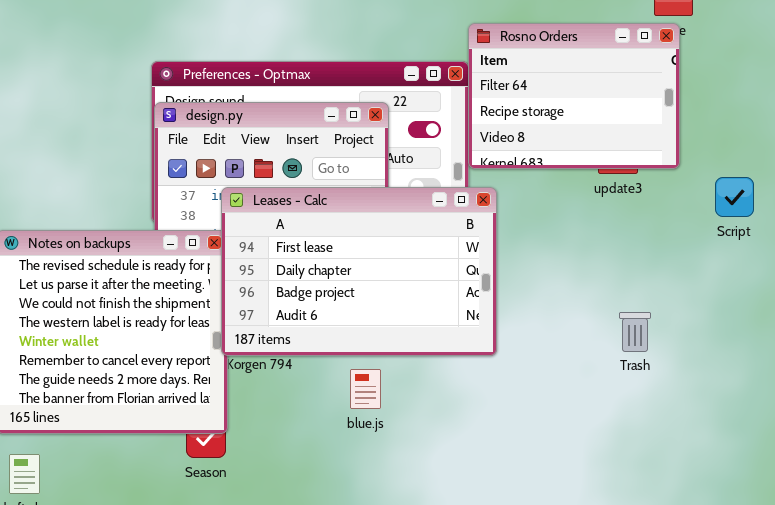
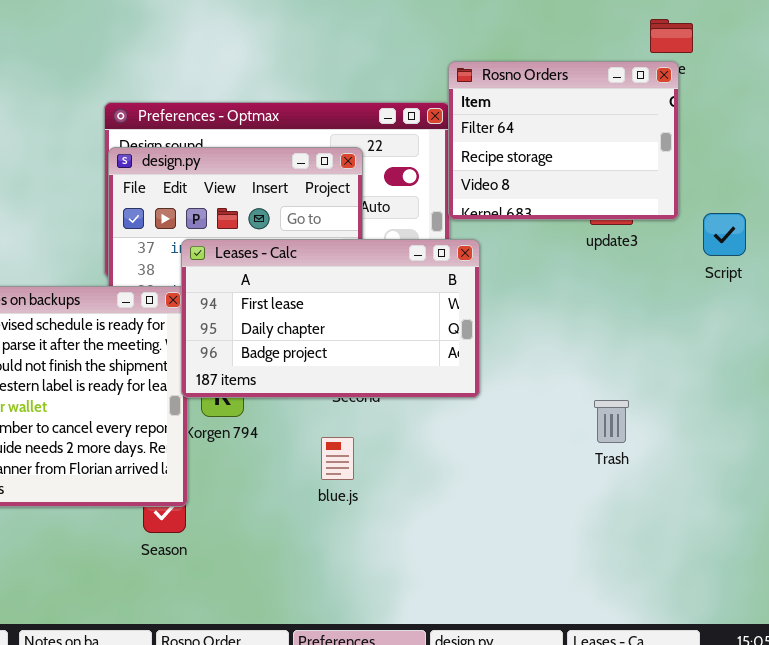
Script: [715,177,754,217] -> [703,213,746,256], moved
Leases - Calc: [221,187,497,356] -> [181,239,480,398], resized
Trash: [619,312,651,352] -> [594,400,629,443], moved

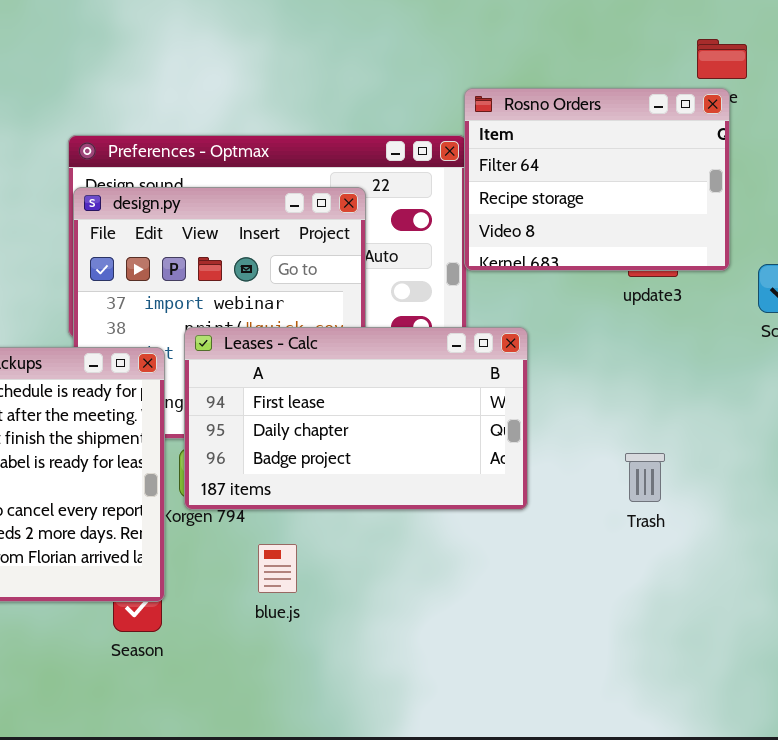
Leases - Calc: [181,239,480,398] -> [184,327,528,510], moved
Trash: [594,400,629,443] -> [625,453,665,502], moved
blue.js: [321,437,354,480] -> [258,544,297,593], moved

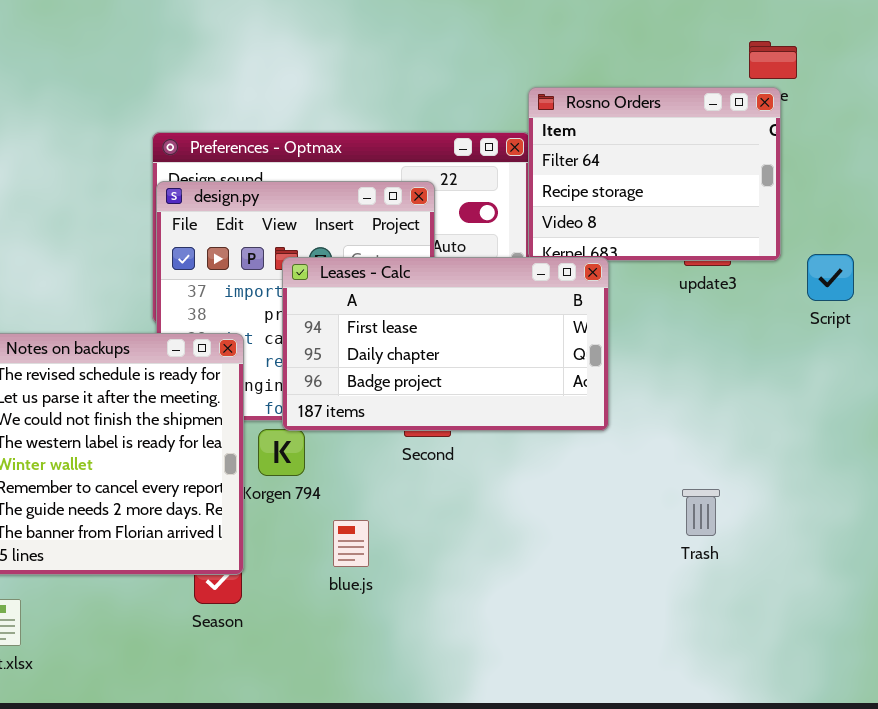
Leases - Calc: [184,327,528,510] -> [282,257,609,431], moved
Trash: [625,453,665,502] -> [682,489,720,536], moved

